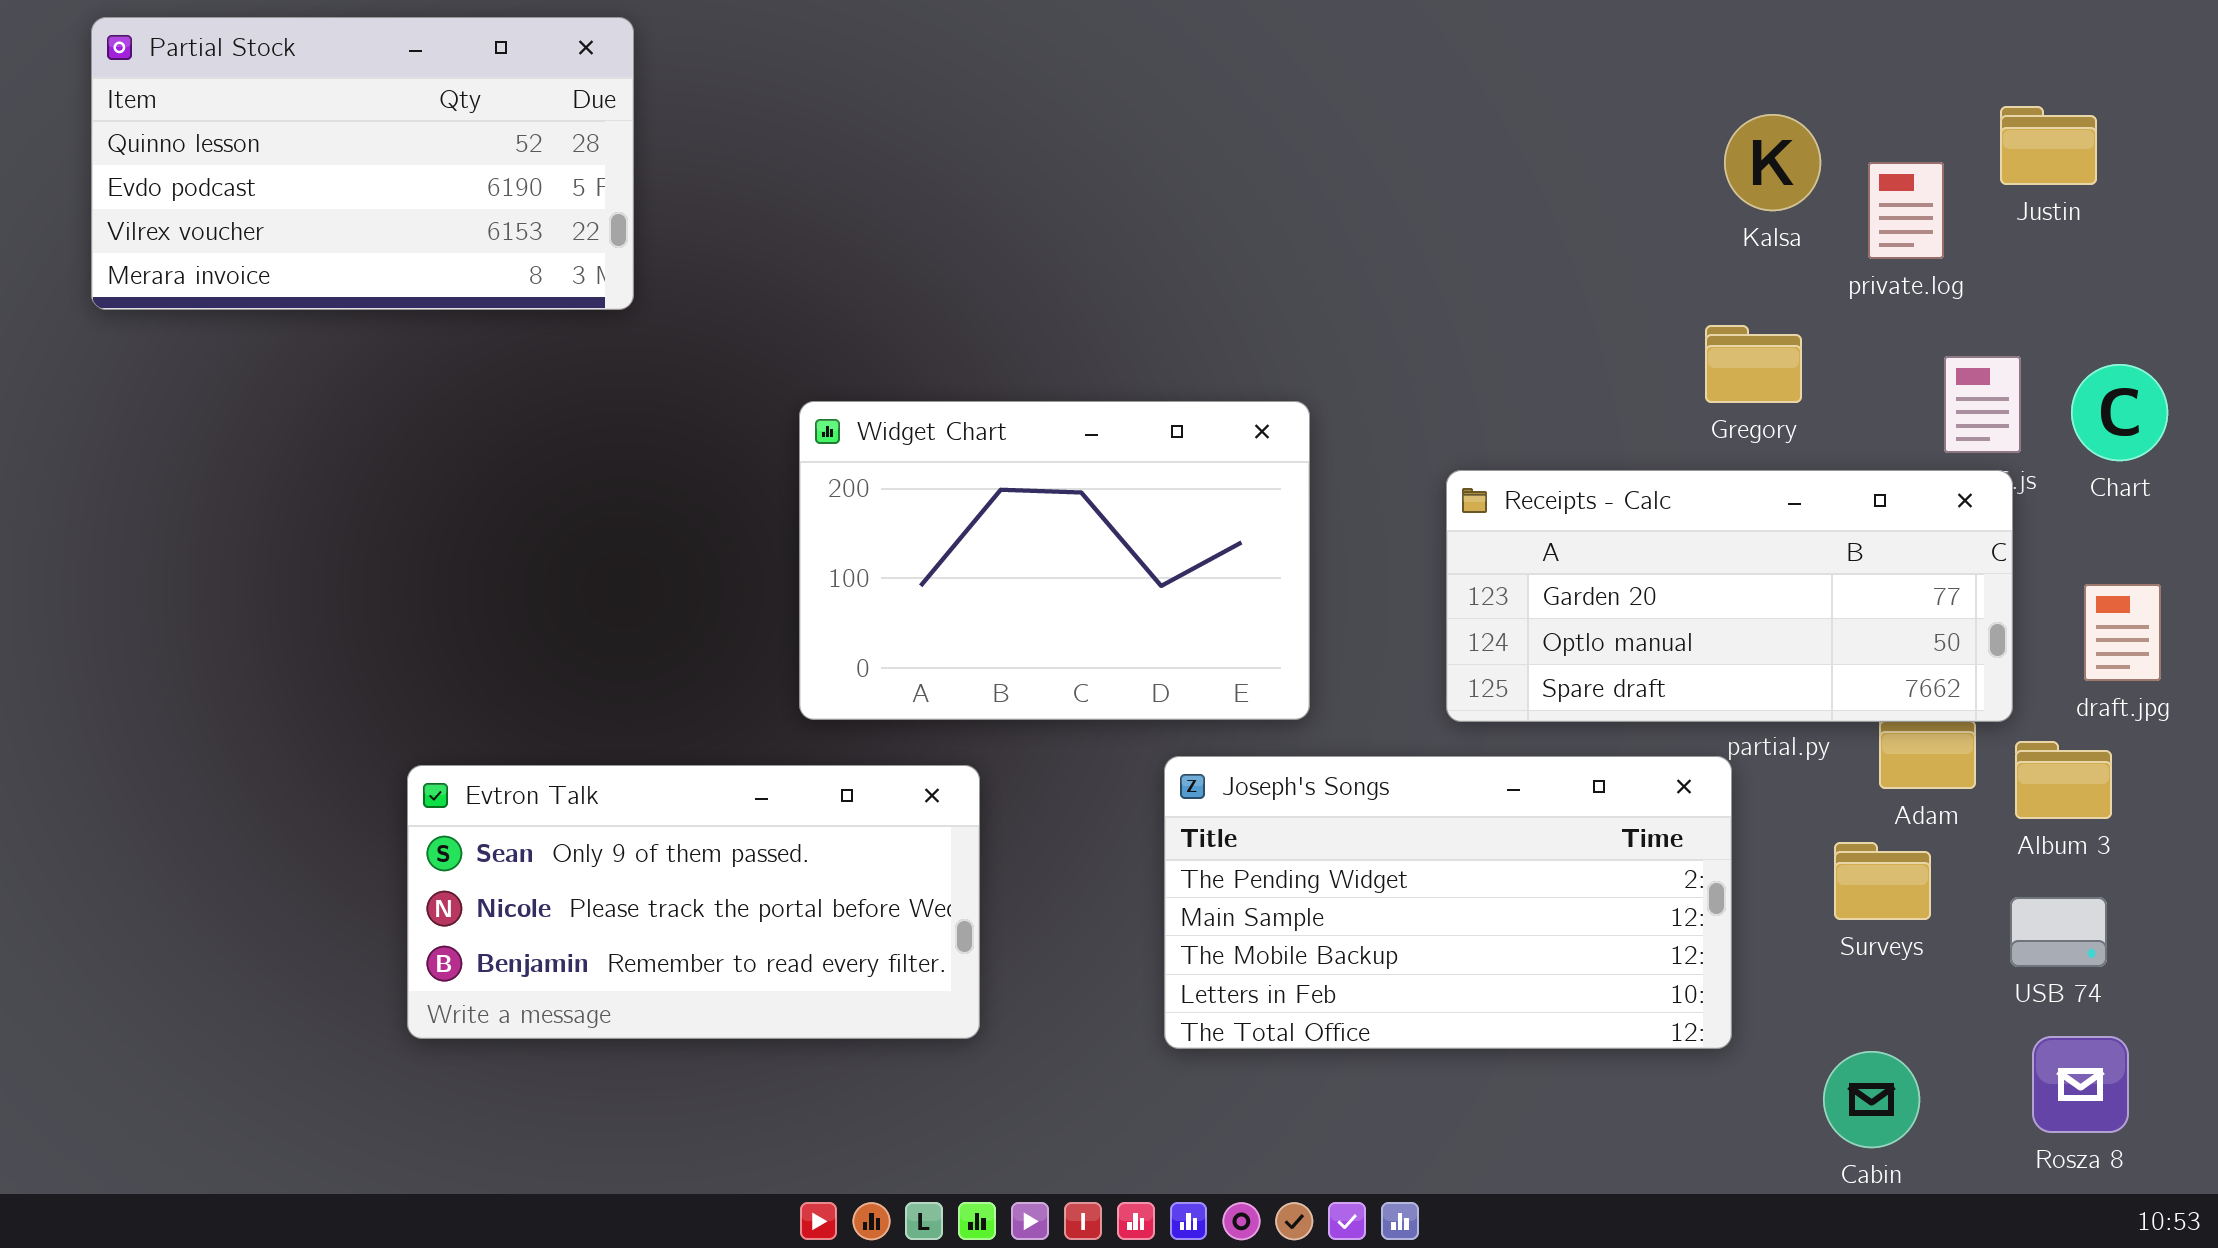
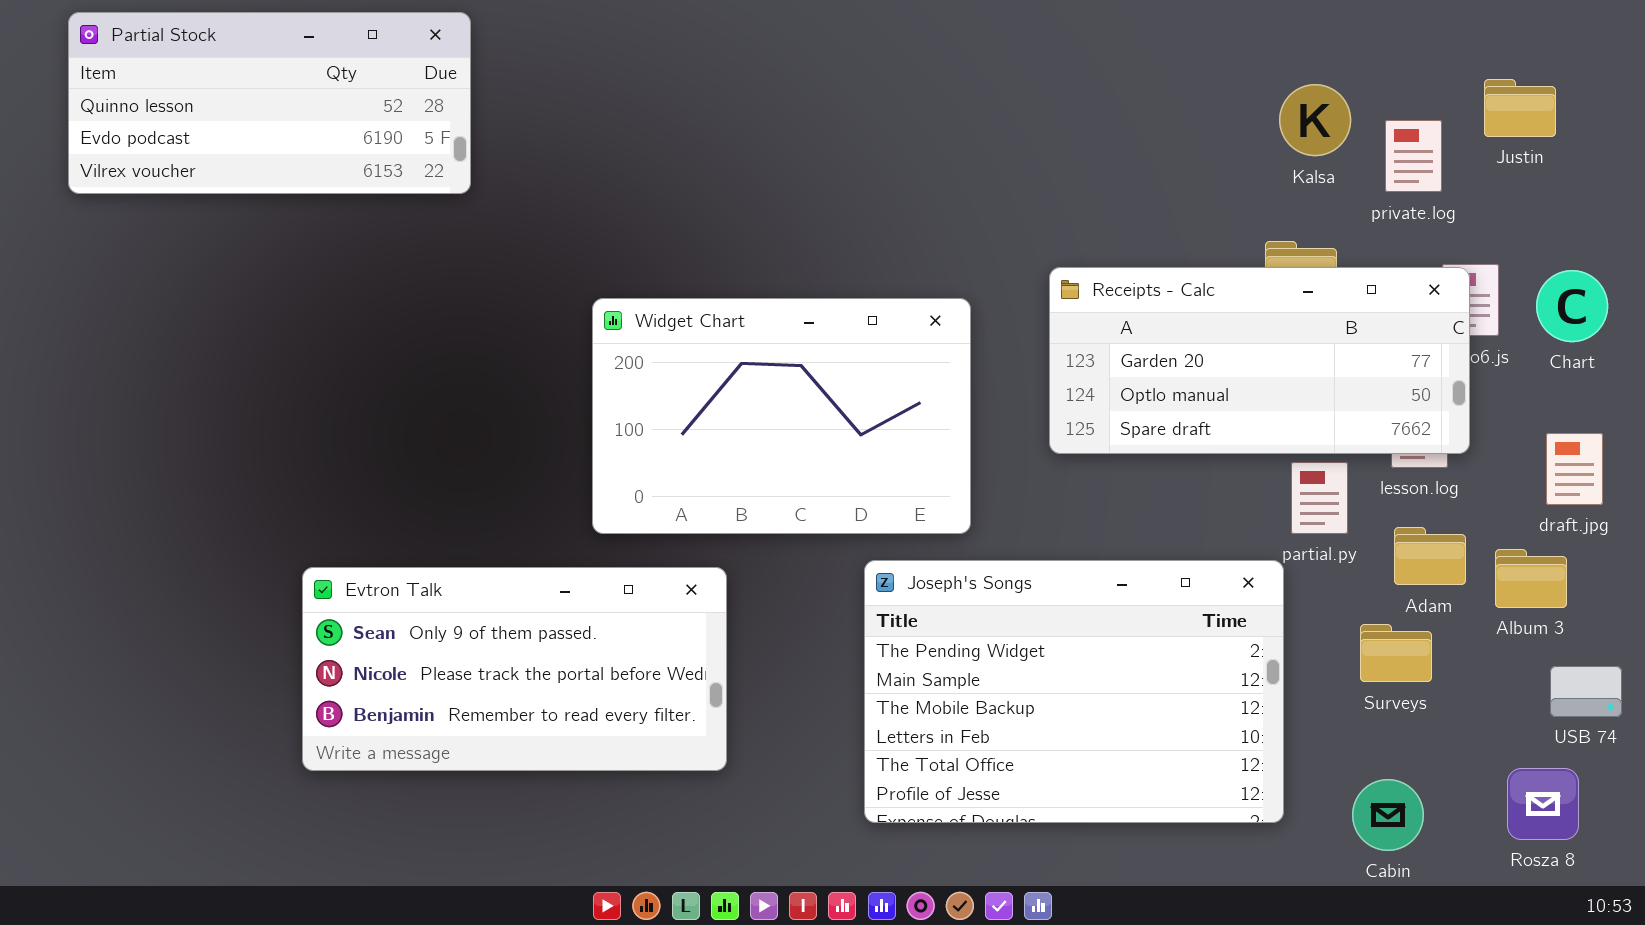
Partial Stock: [91,17,634,310] -> [68,12,471,194], resized
Receipts - Calc: [1446,470,2013,722] -> [1049,267,1470,454], moved
Joseph's Songs: [1164,756,1732,1049] -> [864,560,1284,823], resized
USB 74: [2010,897,2107,967] -> [1550,666,1622,717], moved

